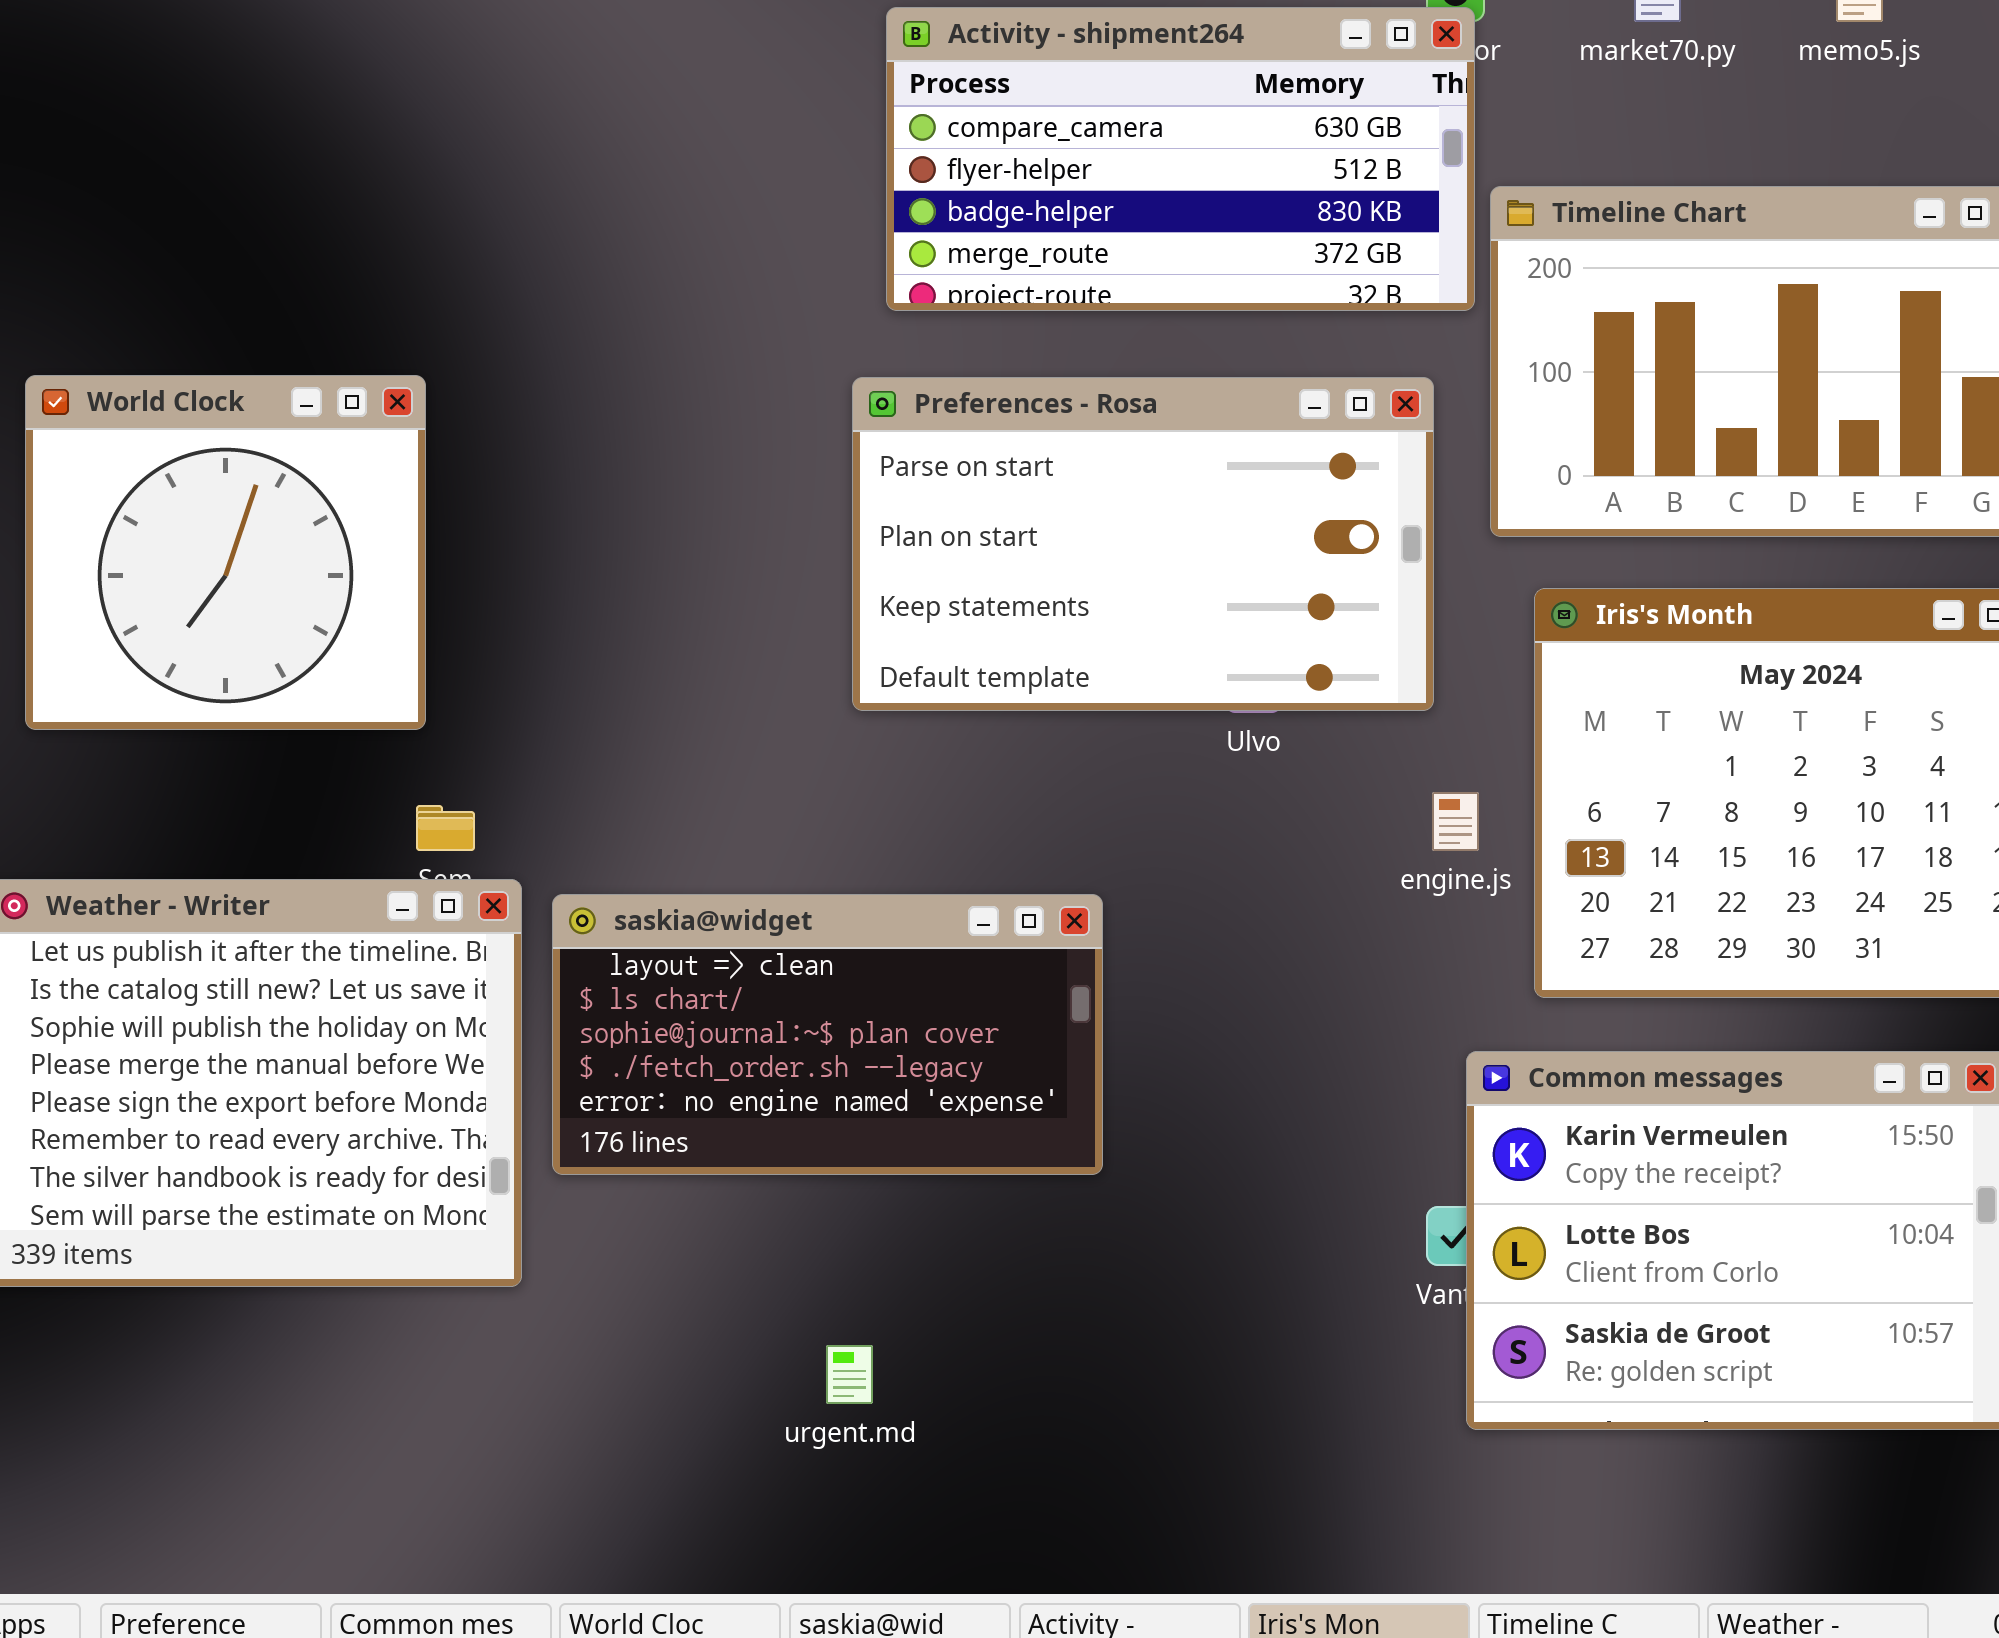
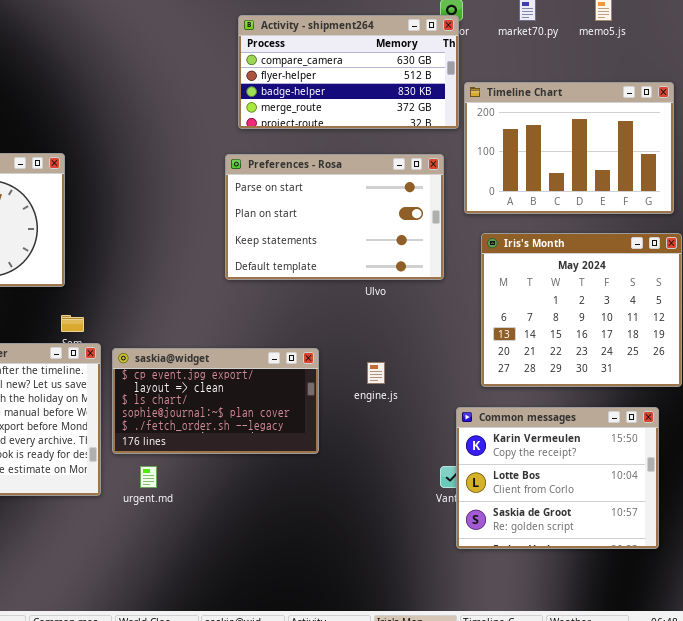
engine.js: [1432,792,1479,851] -> [367,362,385,384], moved
saskia@widget: [552,894,1103,1175] -> [112,348,319,454], scrolled up 1 row
urgent.md: [826,1345,873,1404] -> [140,466,157,488], moved

